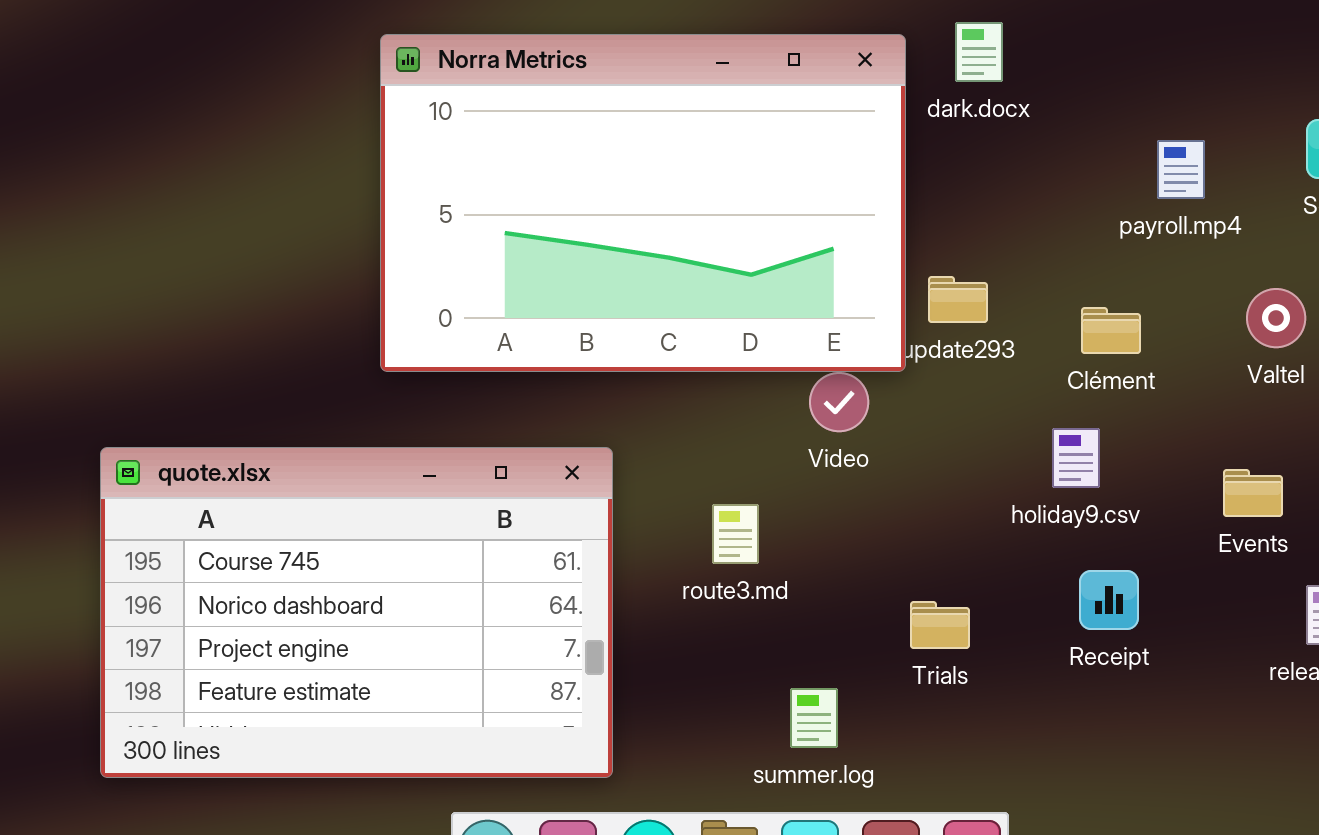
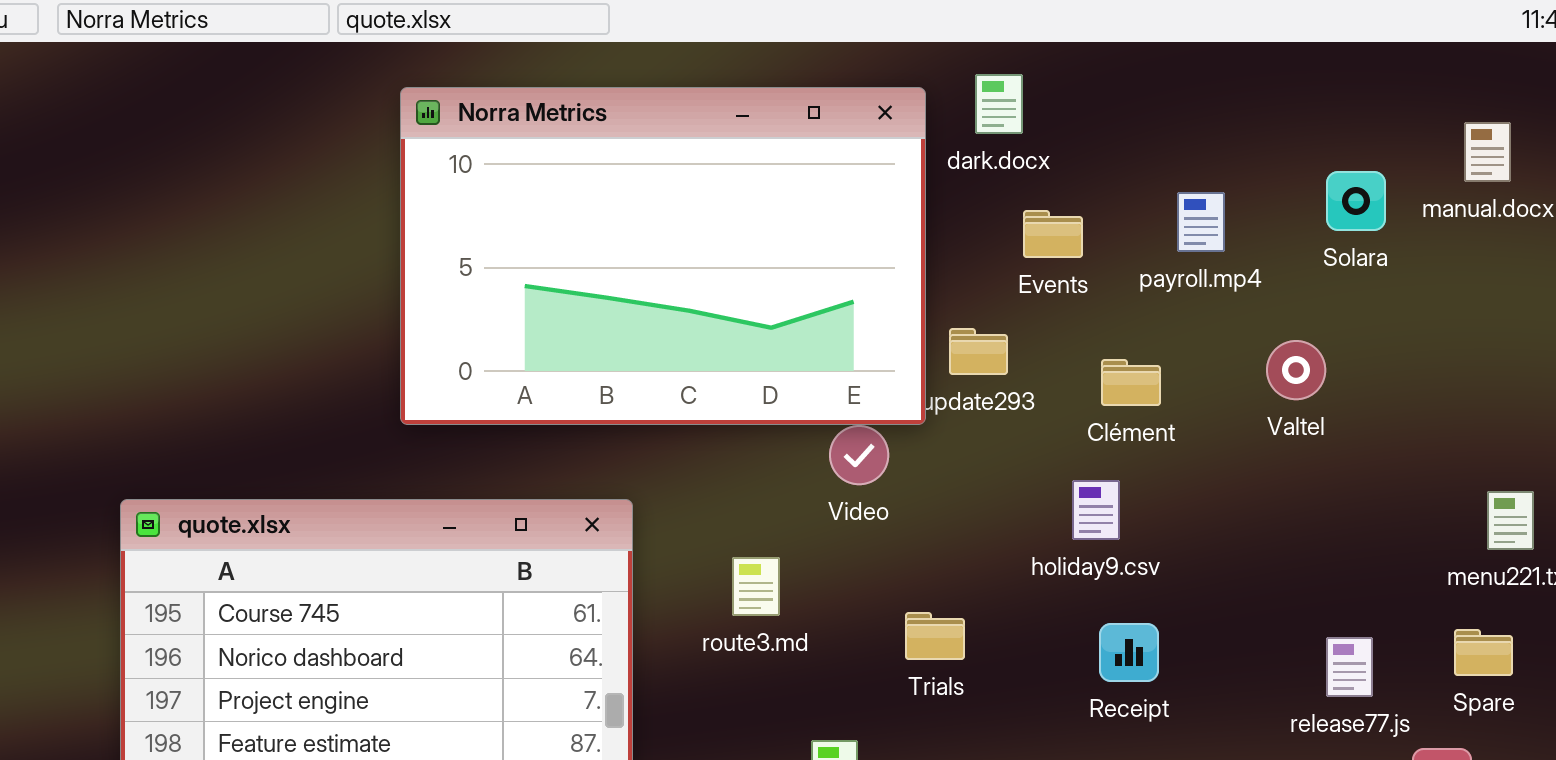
Events: [1223,469,1283,517] -> [1023,210,1083,258], moved
Trials: [910,601,970,649] -> [905,612,965,660], moved

